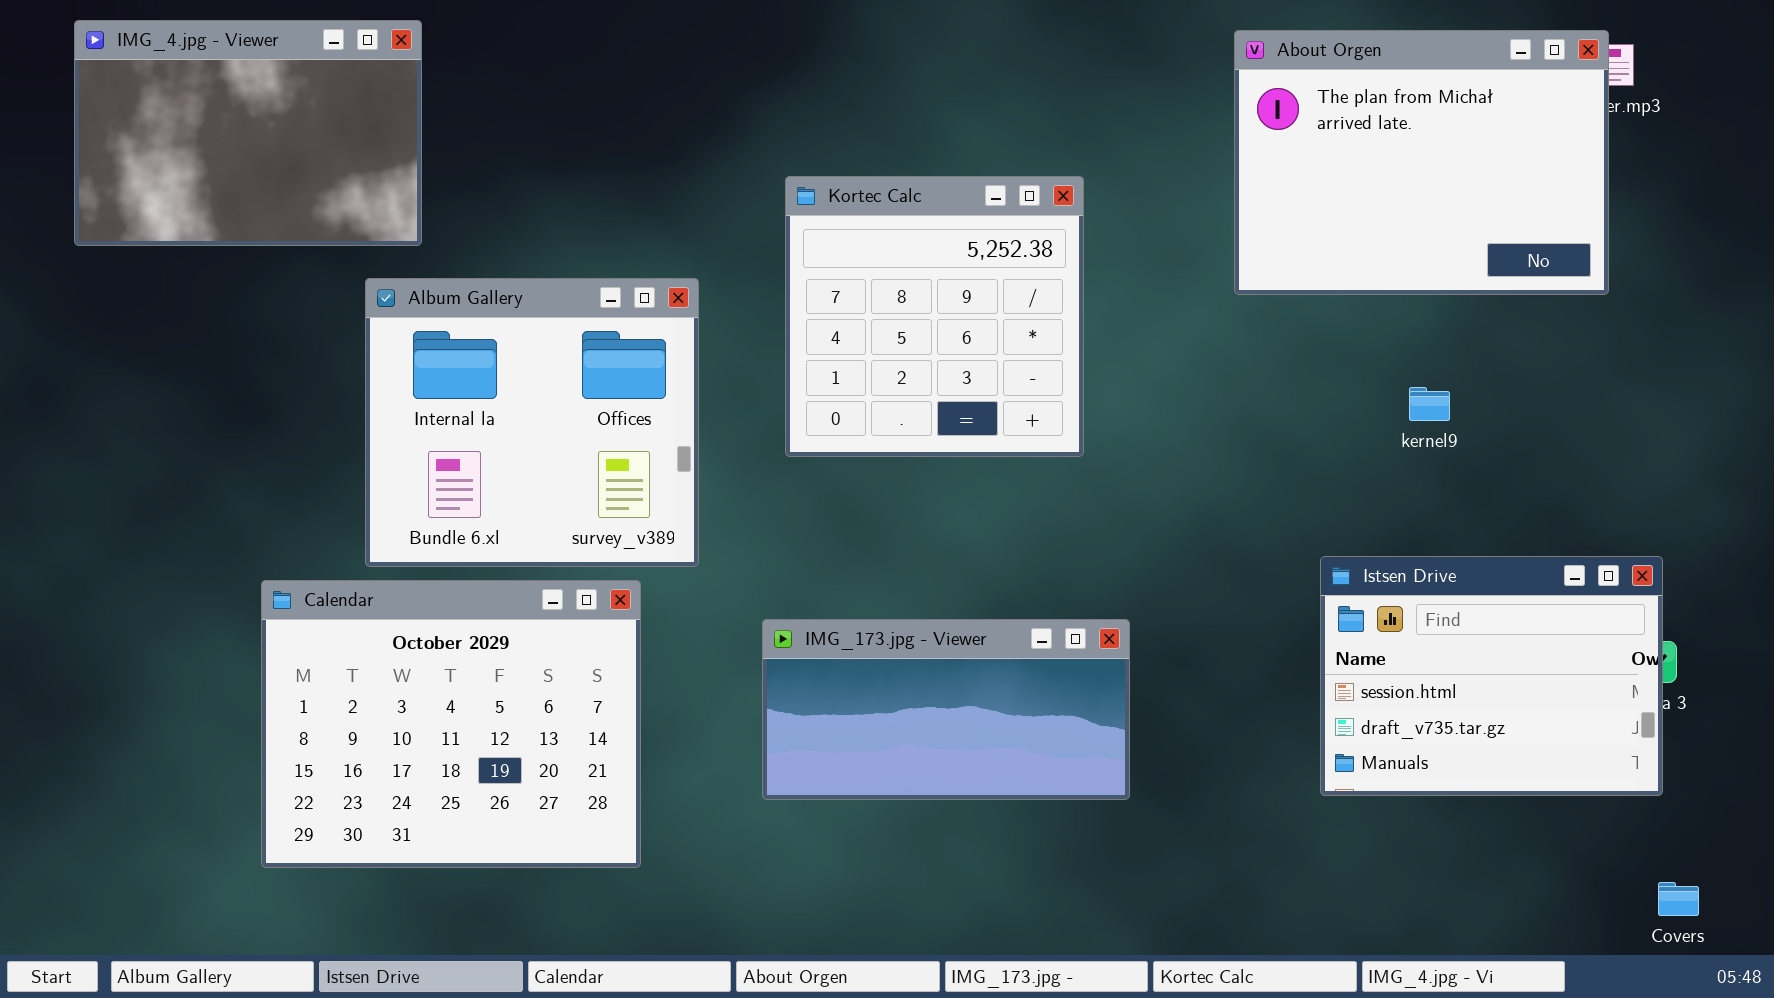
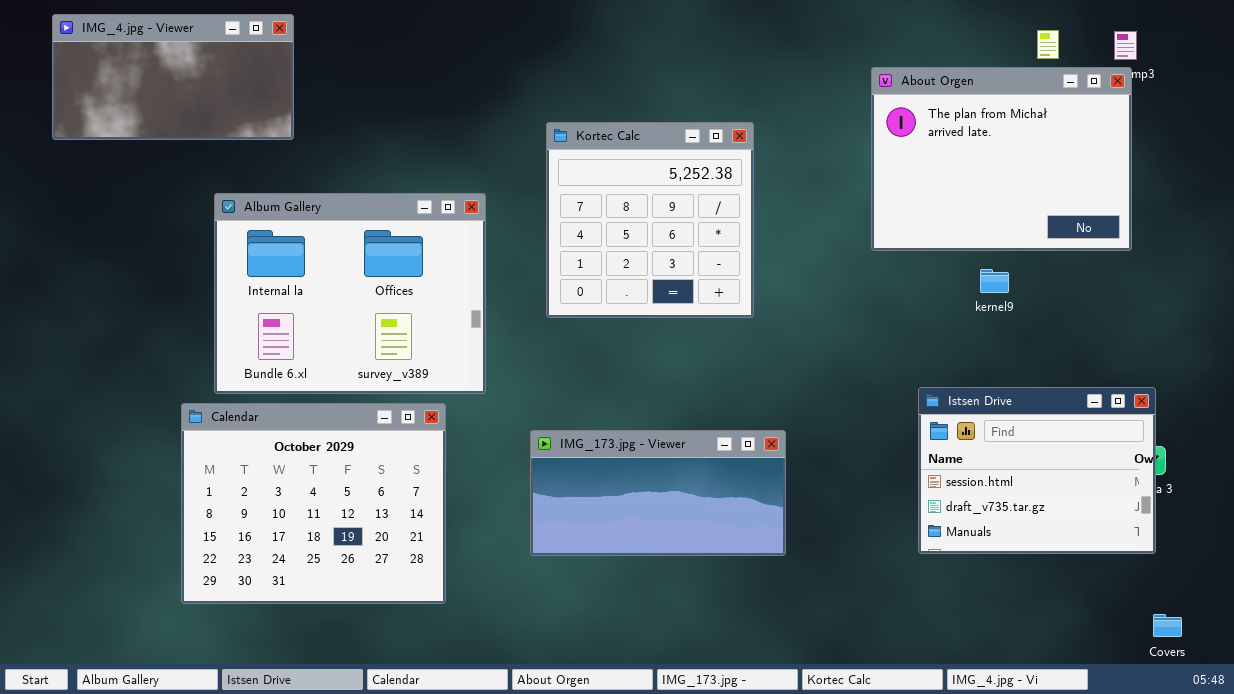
IMG_4.jpg - Viewer: [74,20,422,246] -> [52,14,294,140], resized
About Orgen: [1234,30,1609,295] -> [871,67,1132,251], moved
Album Gallery: [365,278,699,567] -> [214,193,486,394], resized

